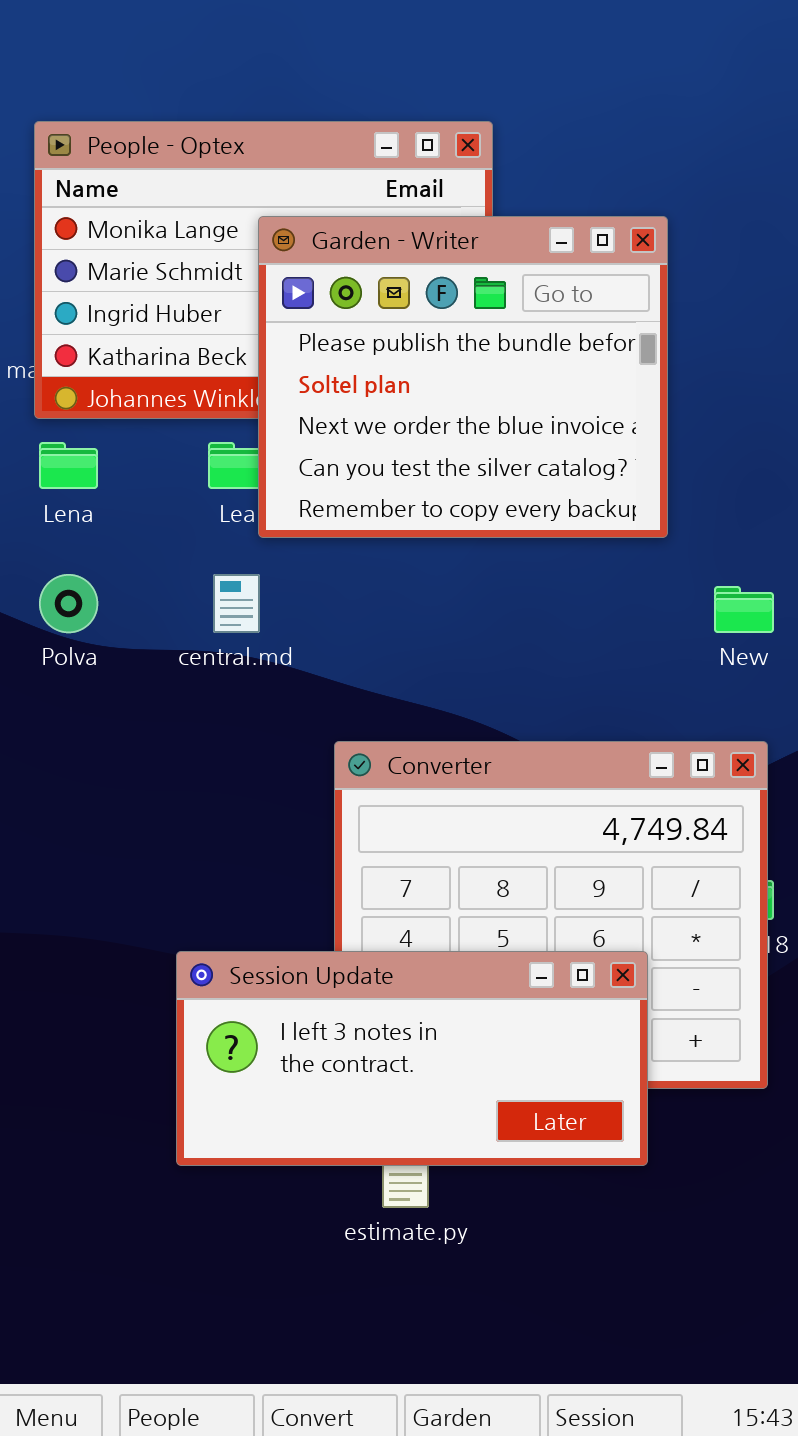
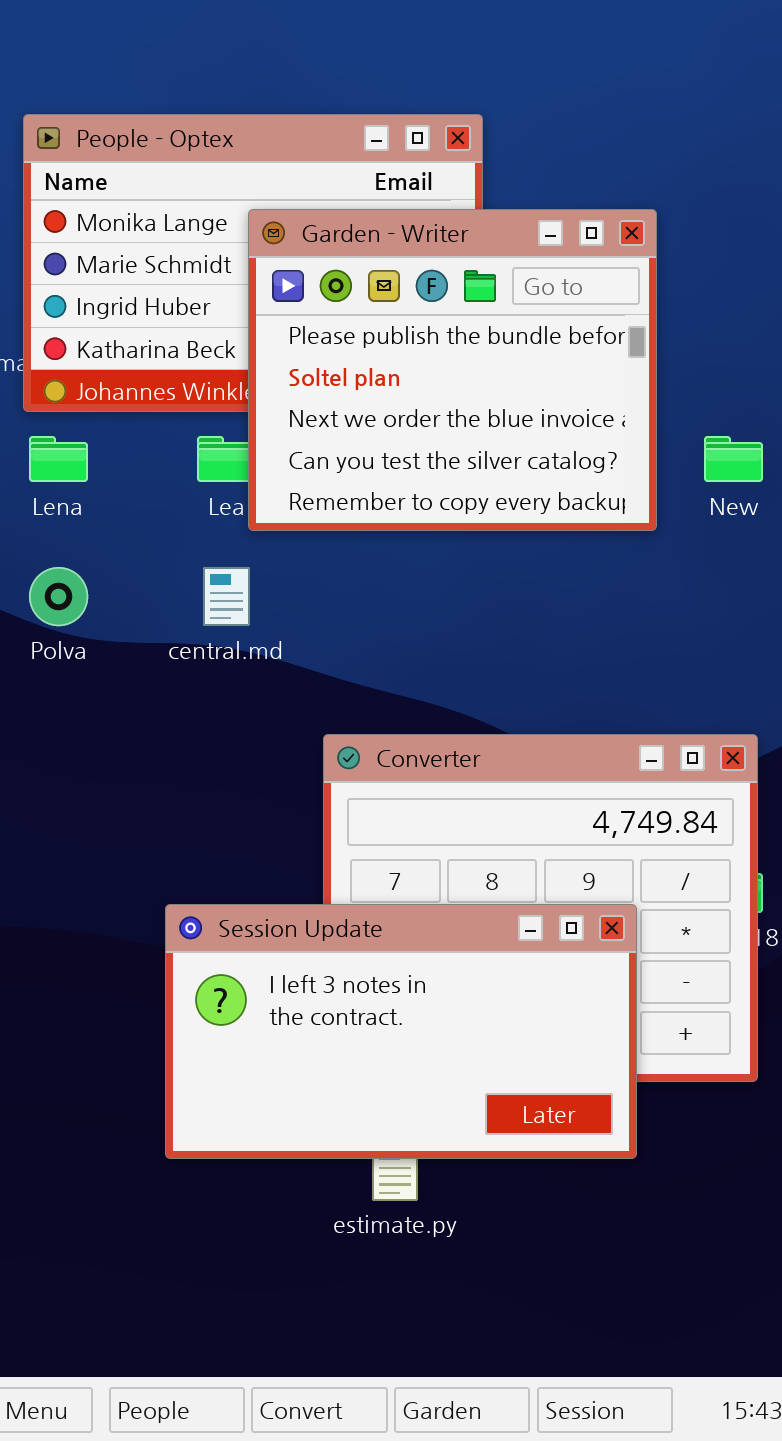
New: [714,586,774,633] -> [704,436,763,482], moved
Session Update: [176,951,648,1166] -> [165,904,637,1159], resized

